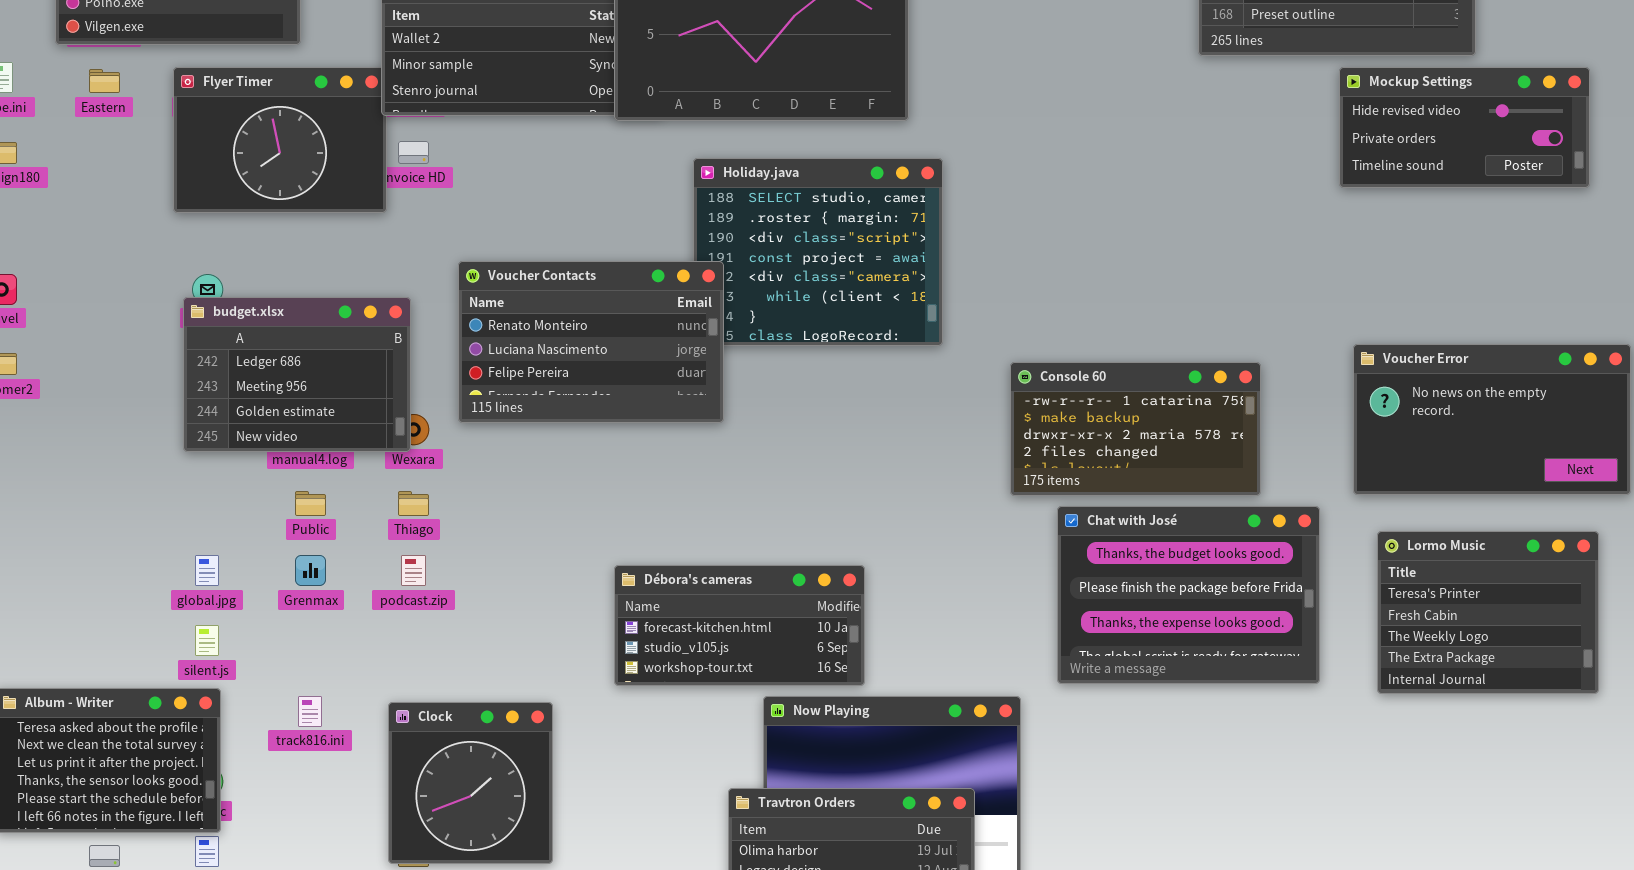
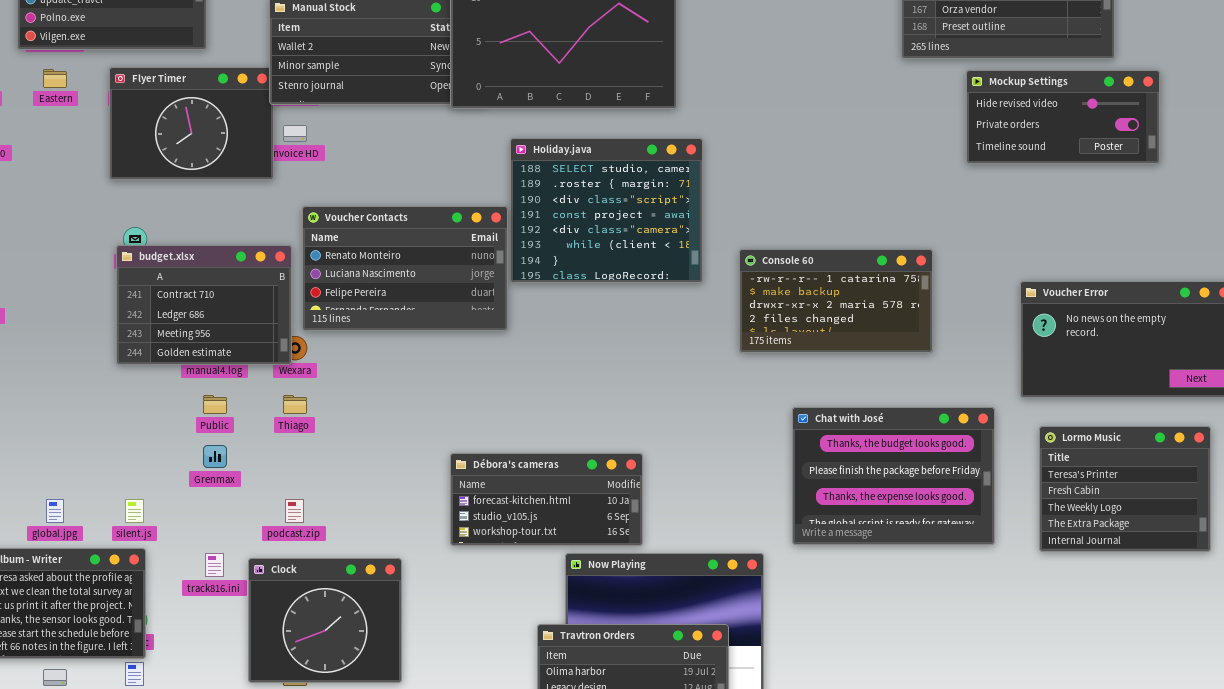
Mockup Settings: [1339,67,1590,188] -> [966,70,1160,164], moved
Voucher Contacts: [458,261,724,423] -> [302,206,508,331], moved
budget.xlsx: [183,297,411,452] -> [116,245,292,365], scrolled up 1 row
Console 60: [1010,362,1261,496] -> [739,249,933,353], moved
global.jpg: [195,555,219,586] -> [46,499,64,523], moved
podcast.zip: [401,555,426,586] -> [285,499,304,523], moved
Clock: [388,702,553,864] -> [248,558,402,683], resized

